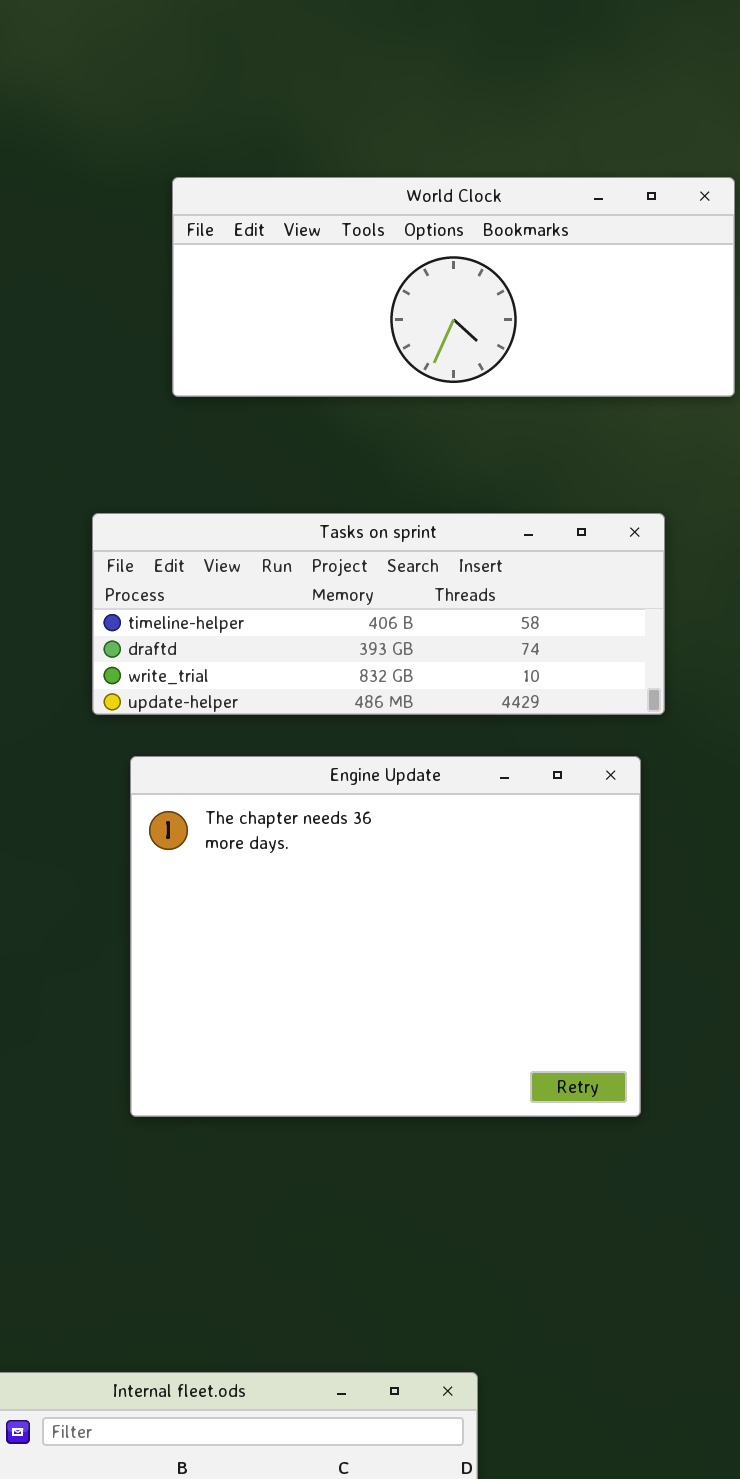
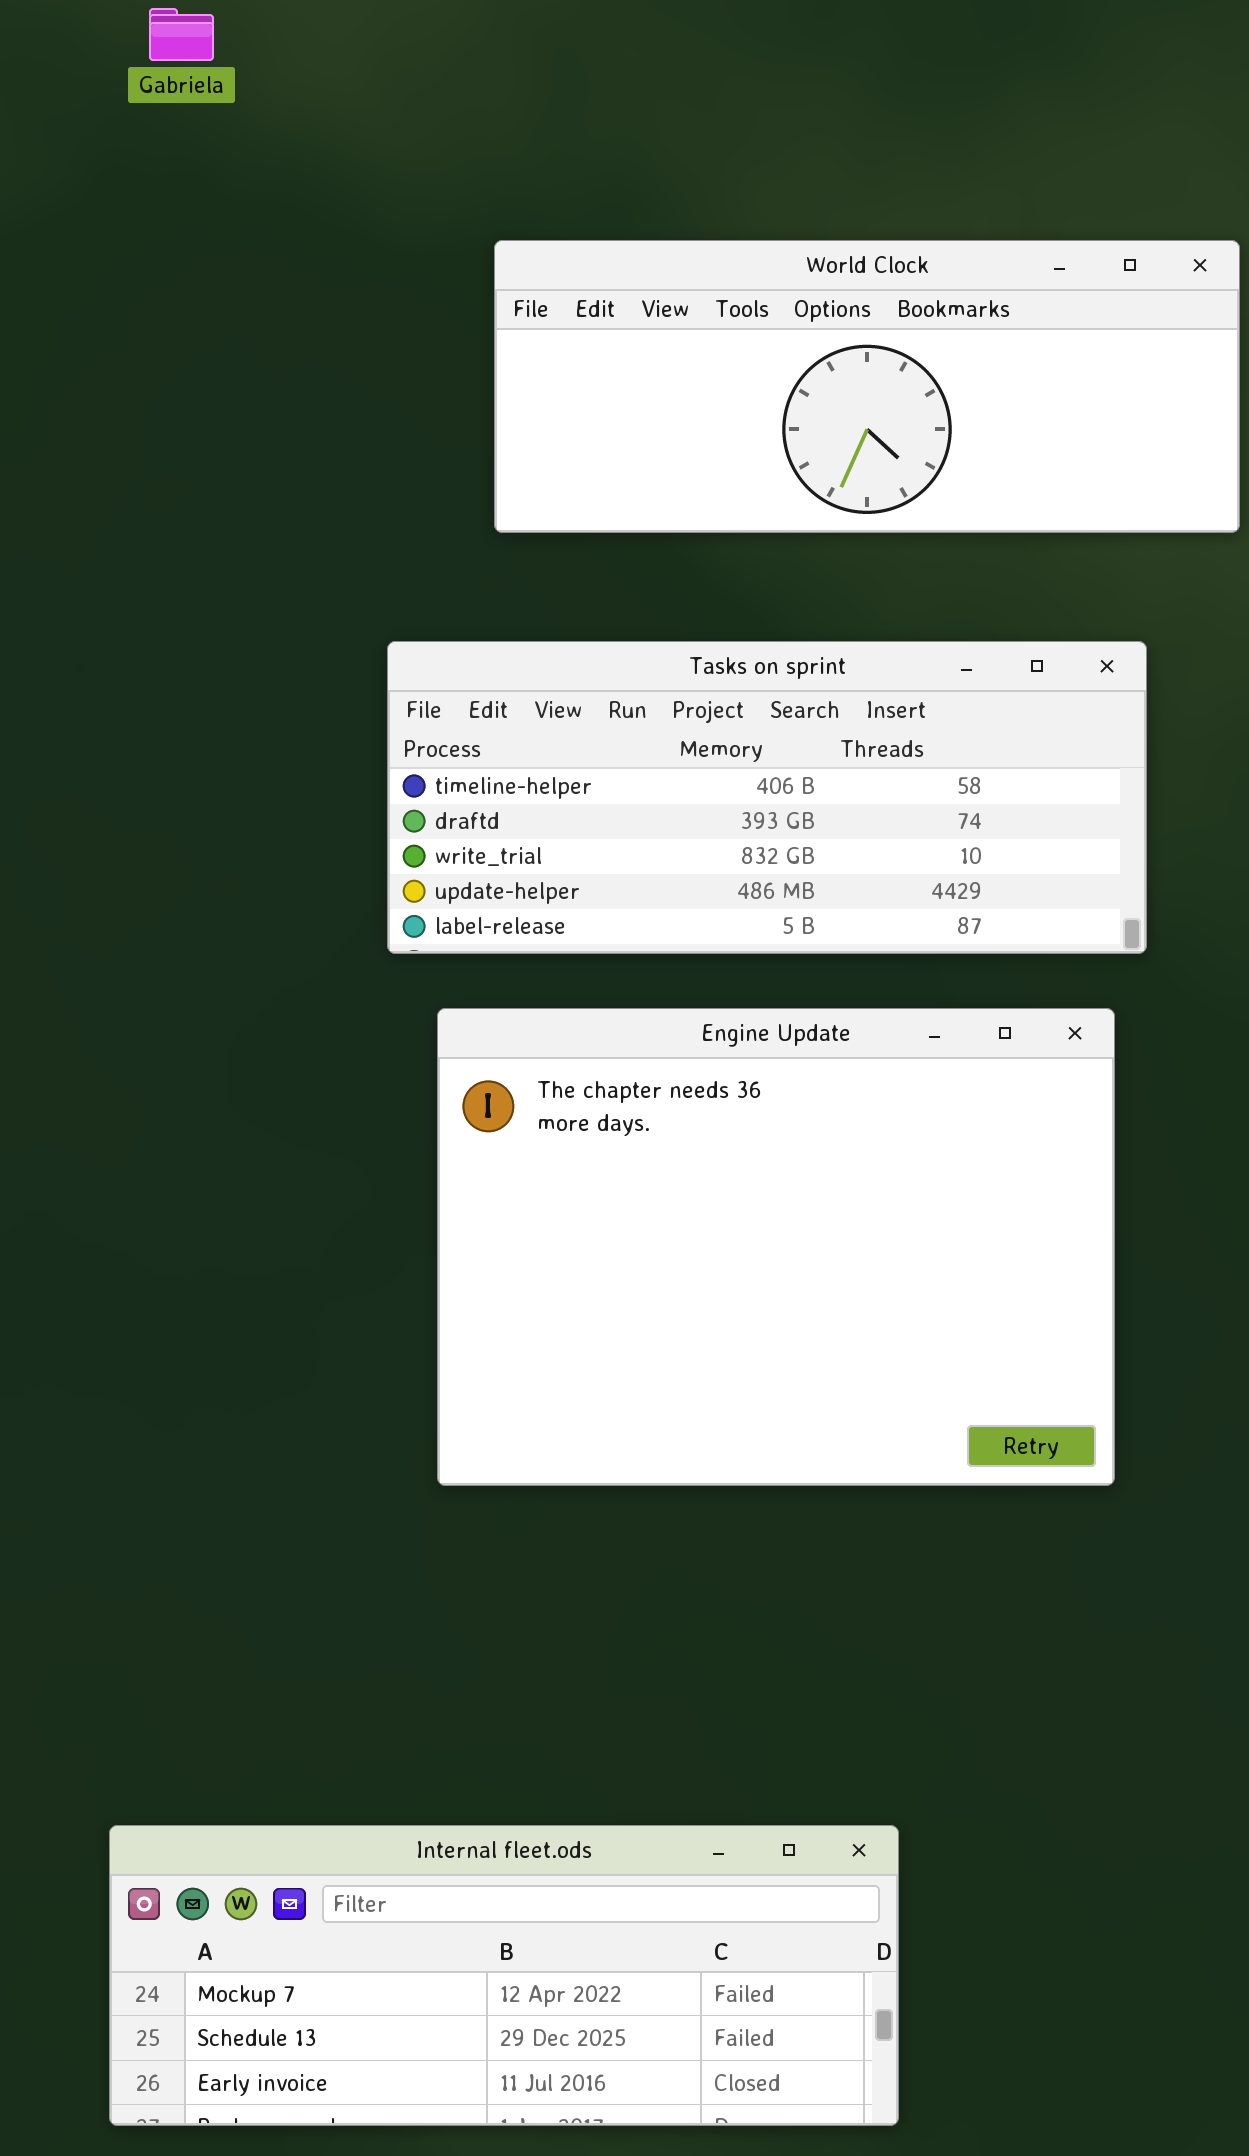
Tasks on sprint: [92,513,665,715] -> [387,641,1147,954], resized

